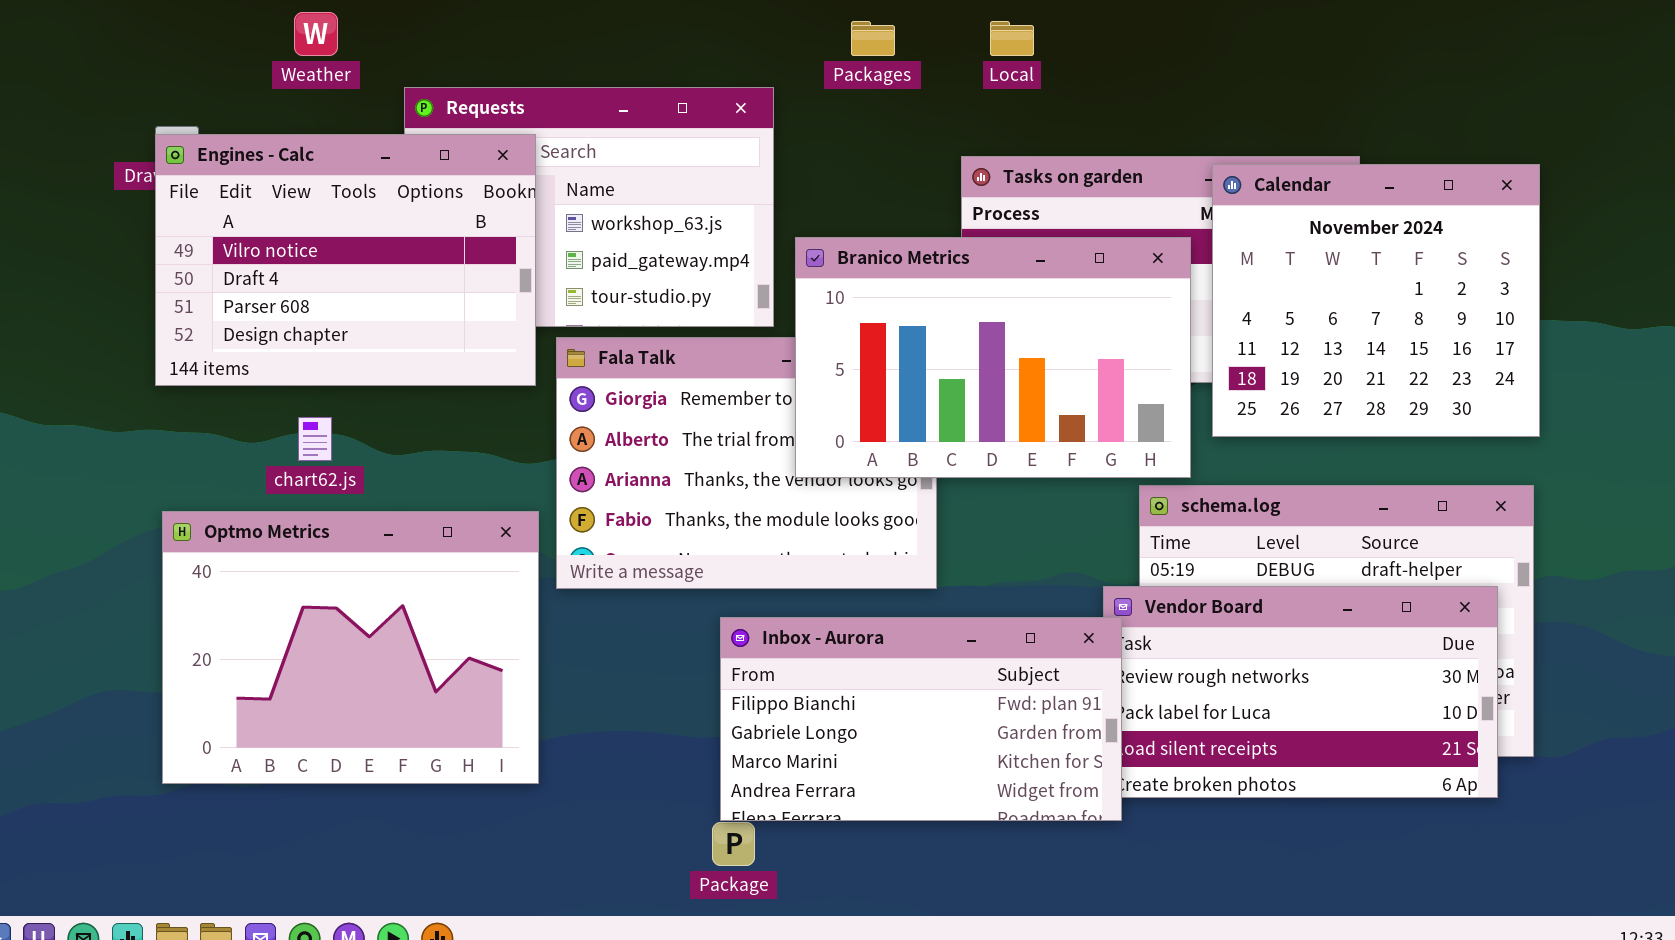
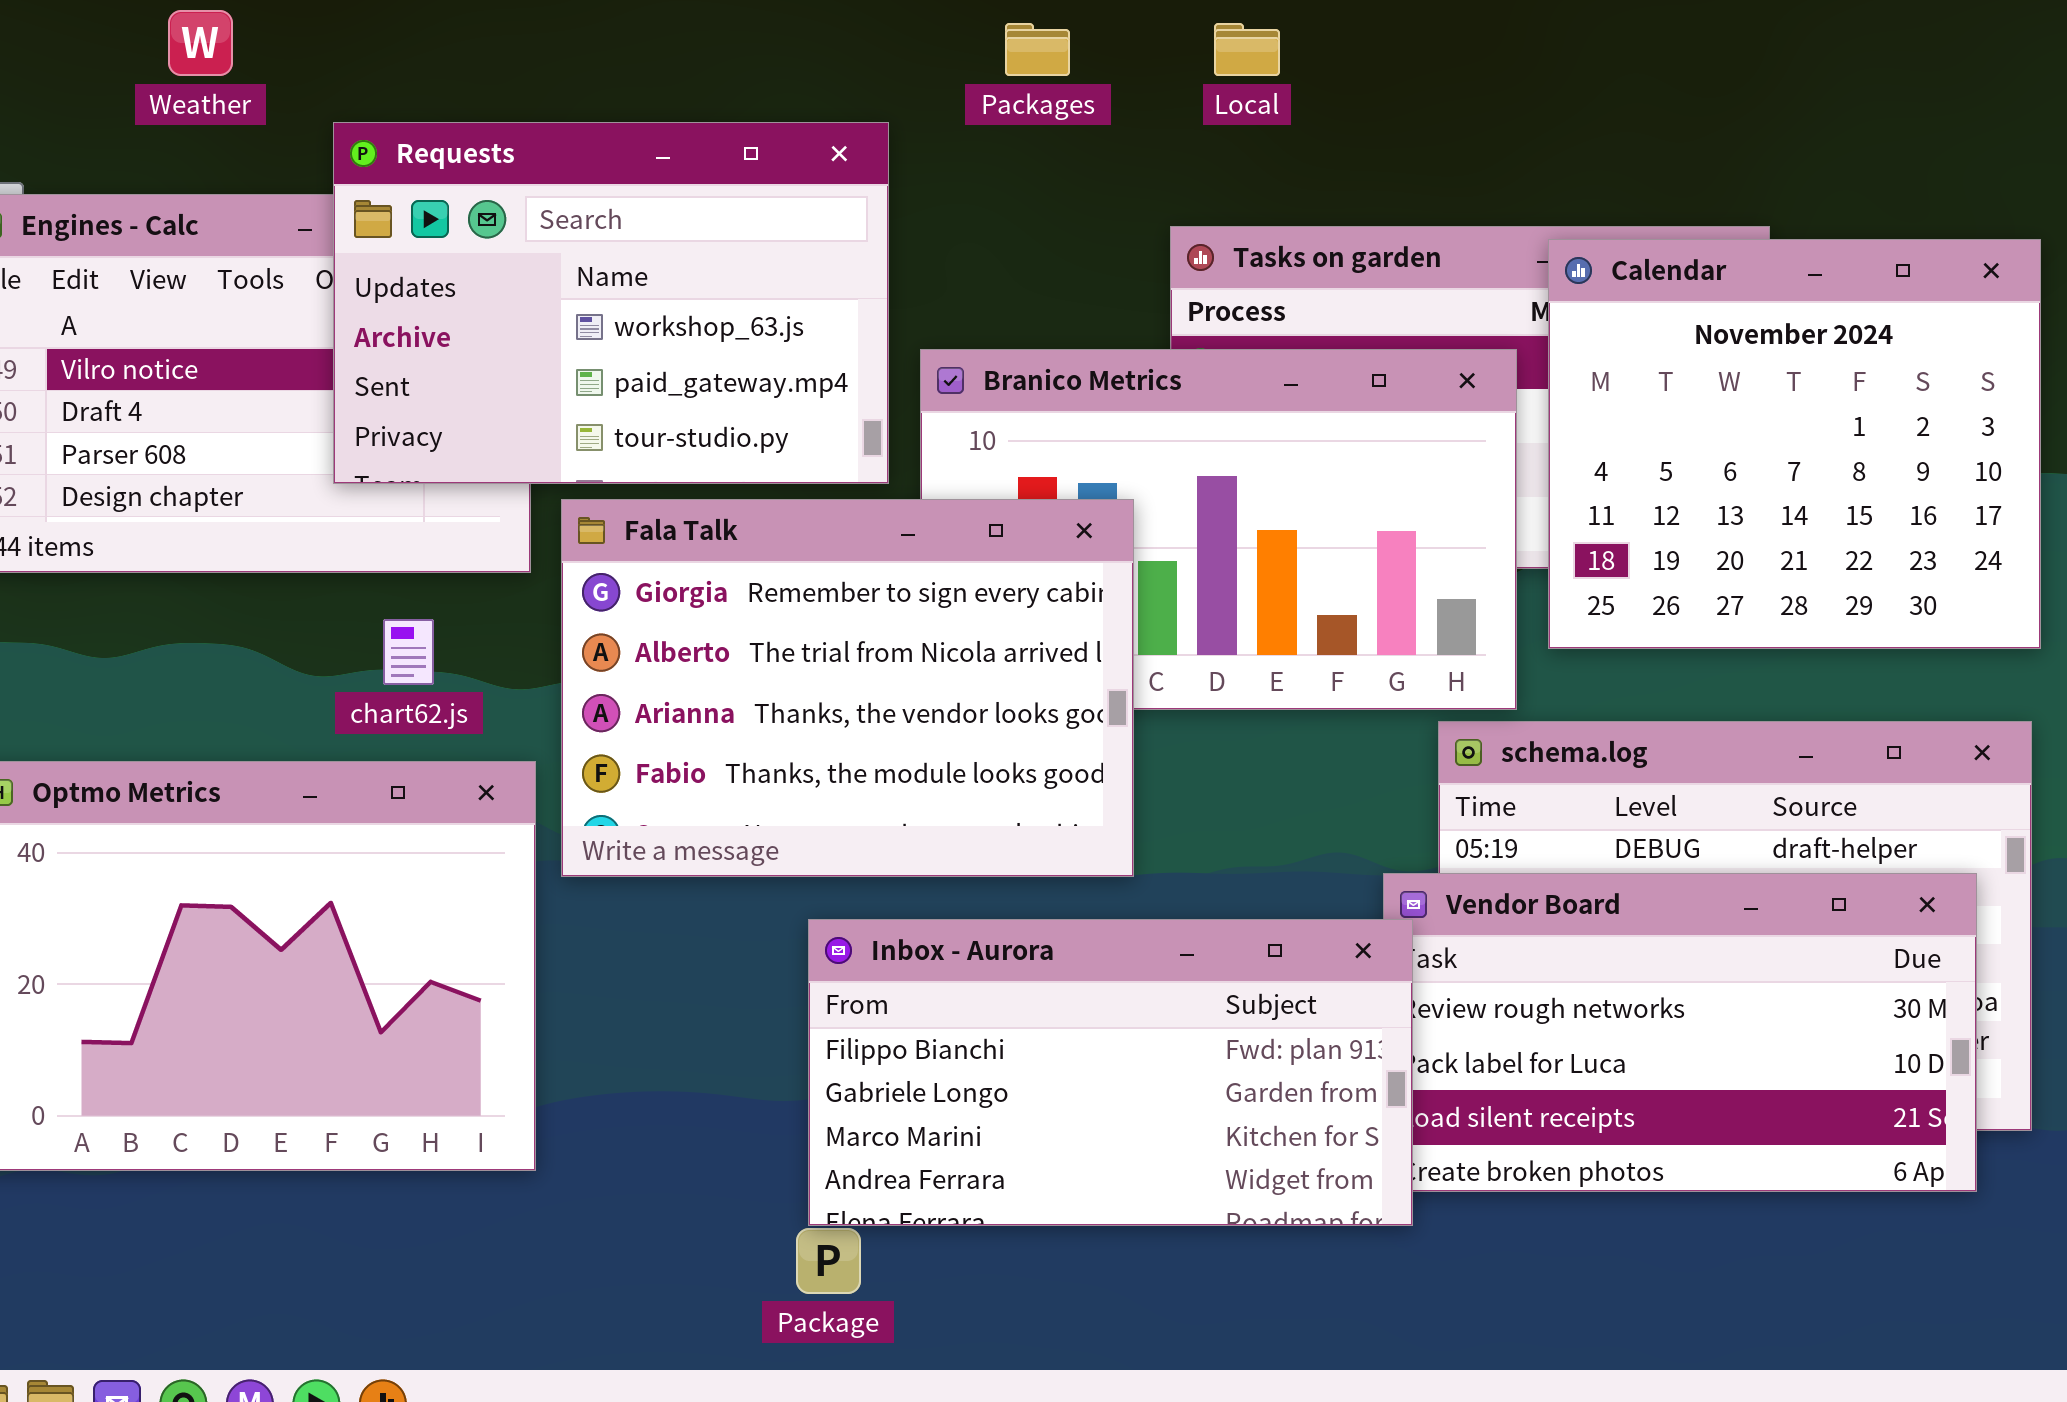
Requests: [404,87,774,327] -> [333,122,889,484], raised
Fala Talk: [556,337,937,589] -> [561,499,1134,877], raised
chart62.js: [298,417,332,461] -> [383,619,434,685], moved

